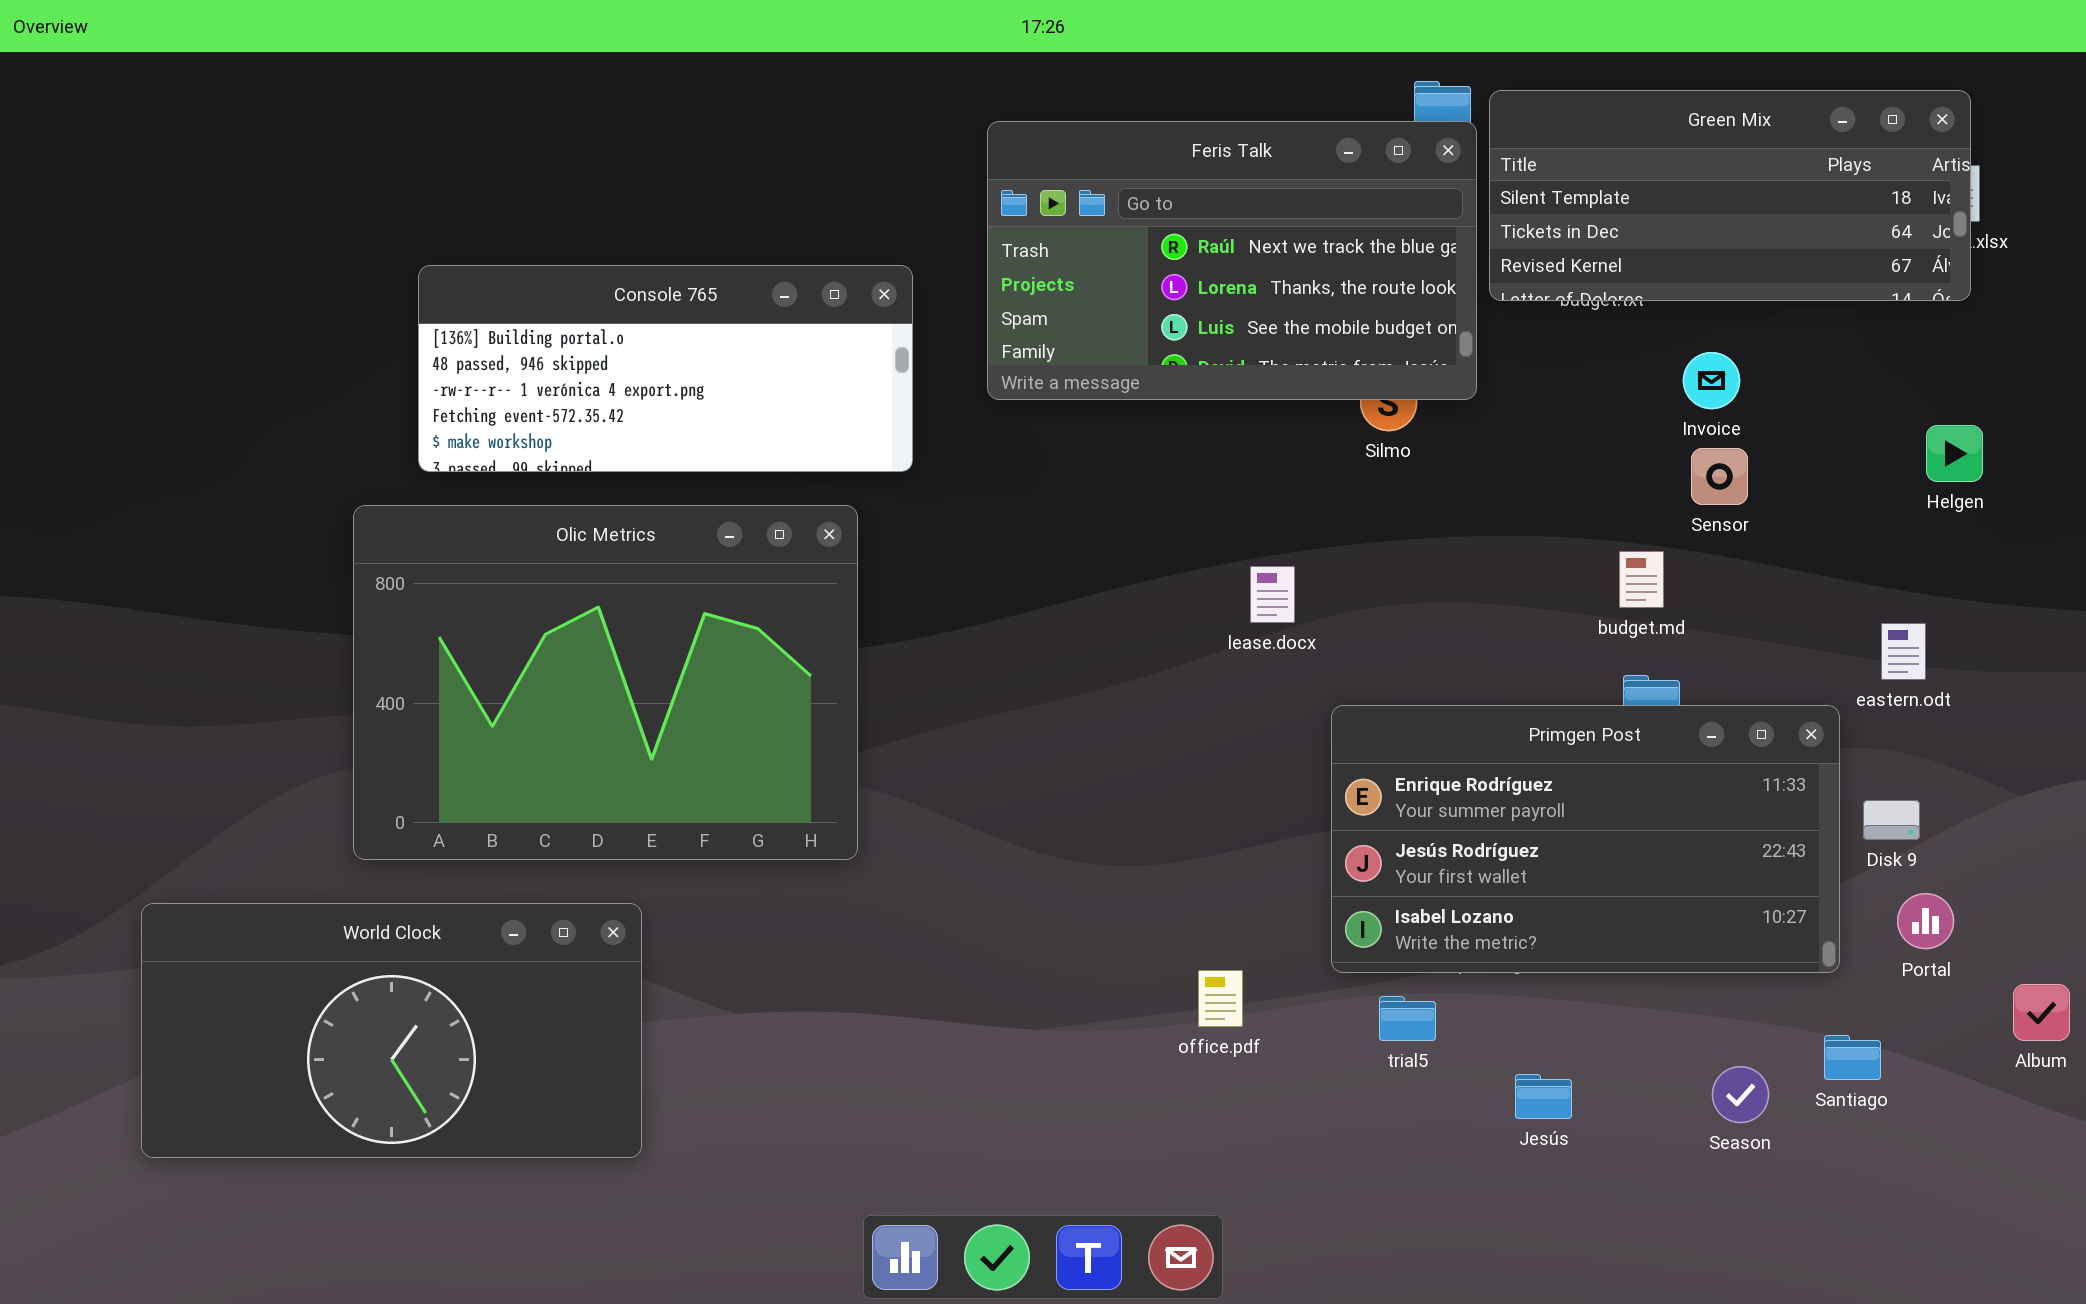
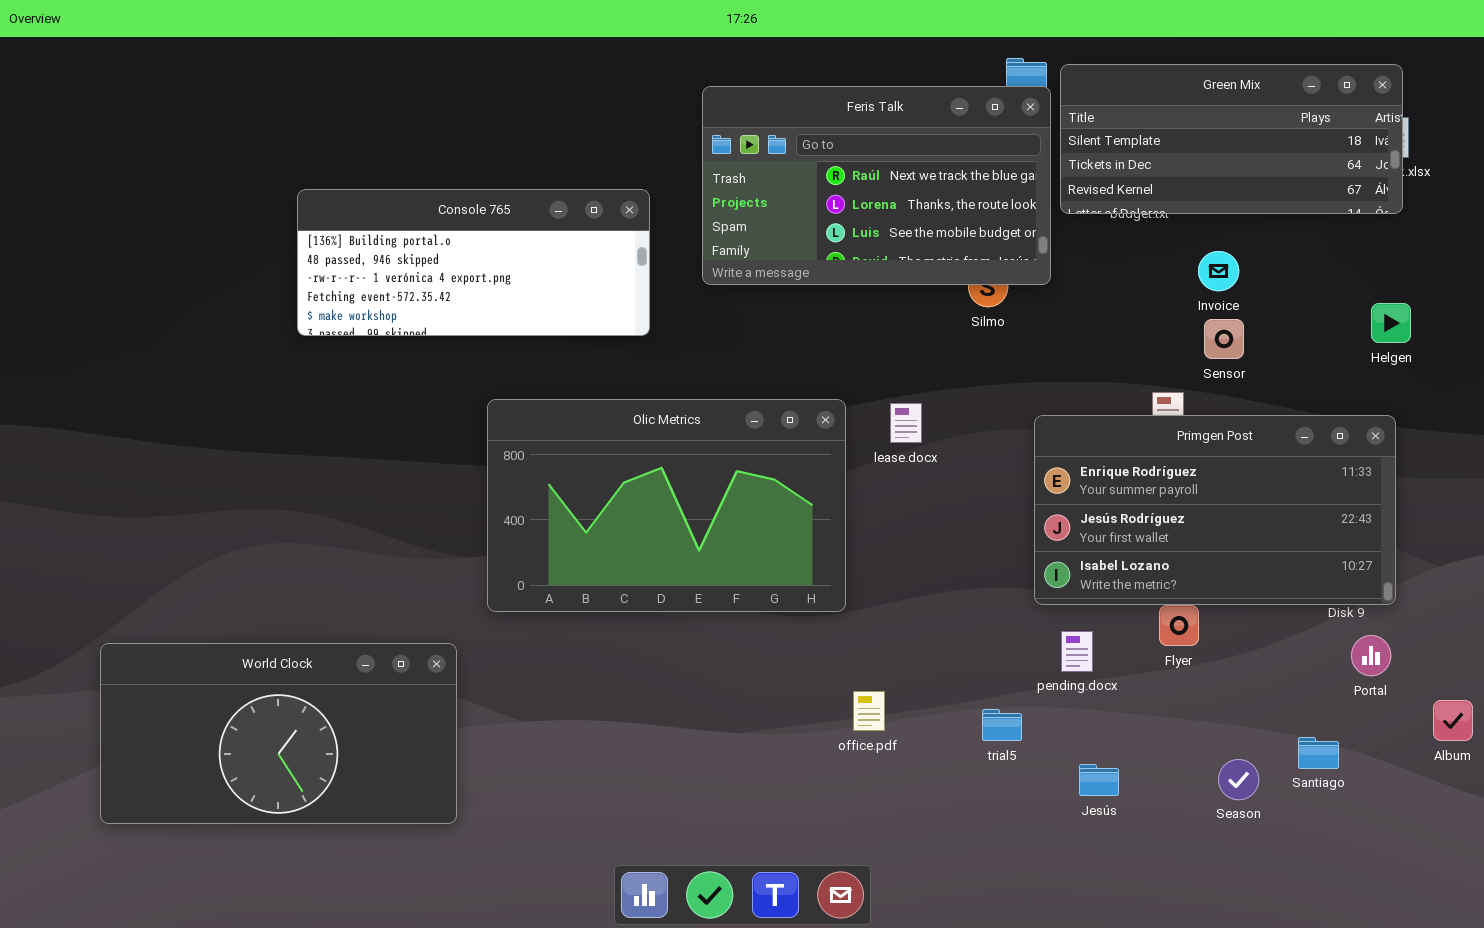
Olic Metrics: [353,505,858,860] -> [487,399,846,612], moved, resized
Primgen Post: [1331,705,1840,973] -> [1034,415,1396,605], moved

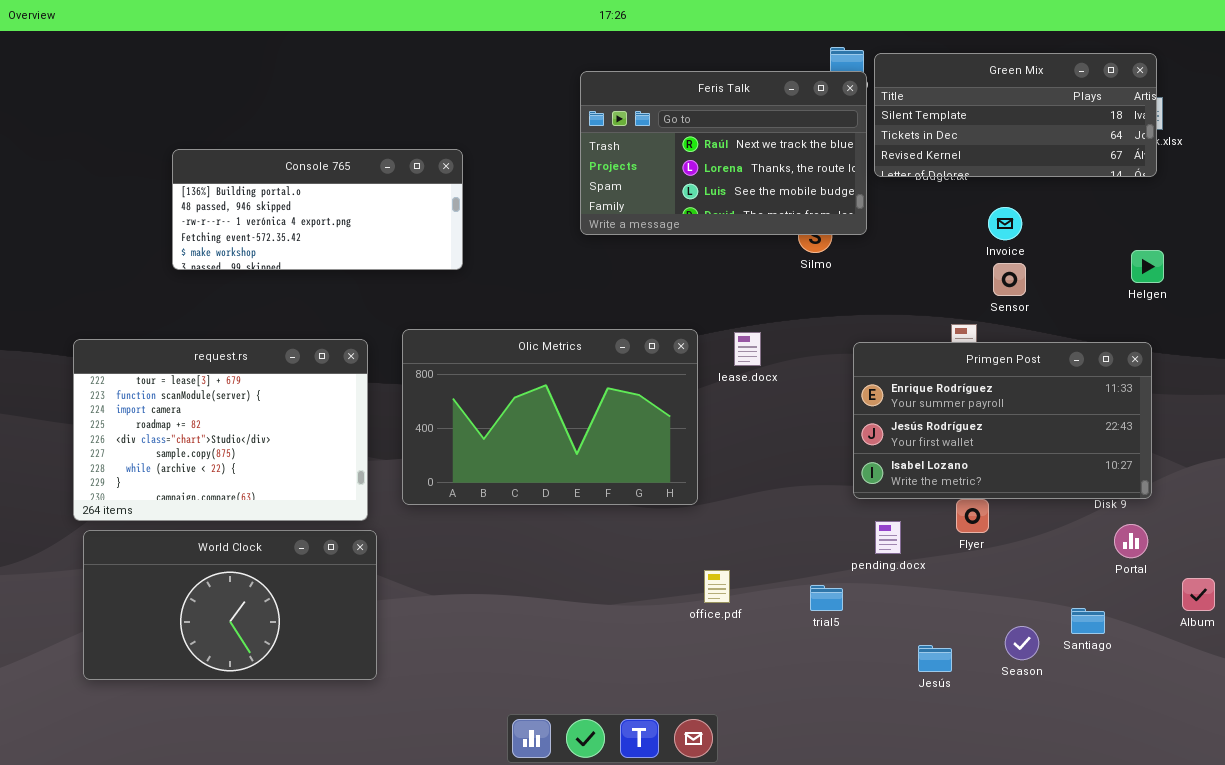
Console 765: [297,189,650,336] -> [172,149,463,270], moved
request.rs: none -> [73,339,368,521], opened
Jesús: [1079,764,1119,796] -> [918,645,952,672], moved

